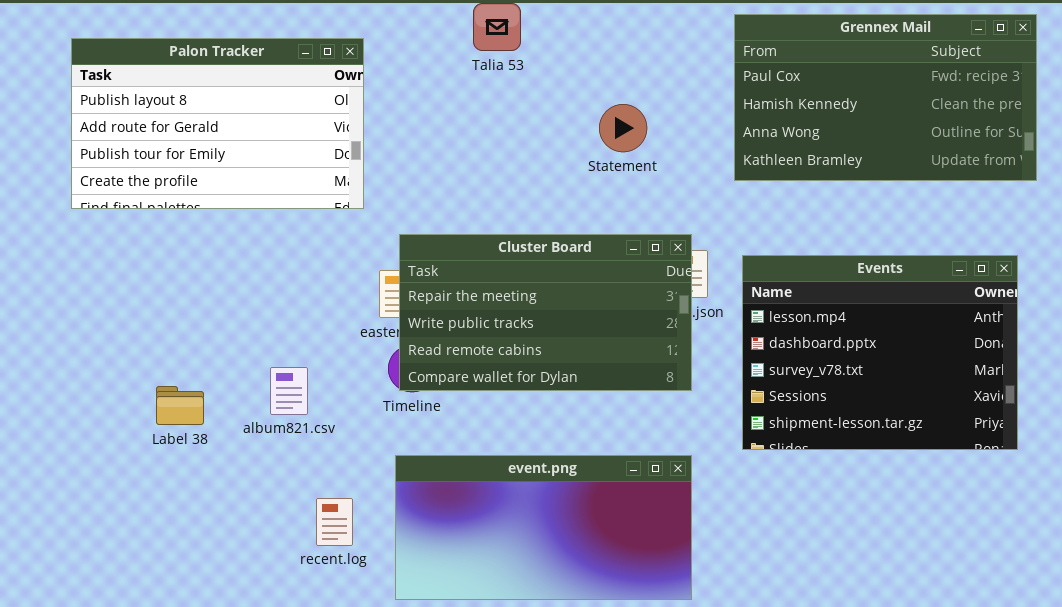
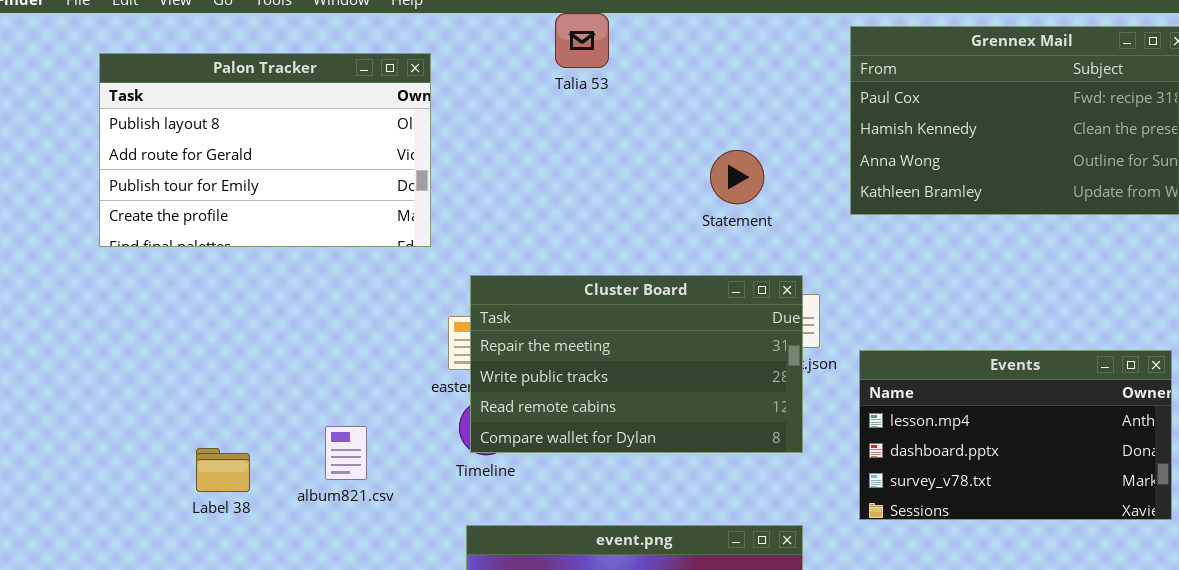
Statement: [599,104,647,152] -> [710,150,764,204], moved
Events: [742,255,1018,450] -> [859,350,1172,520], resized

